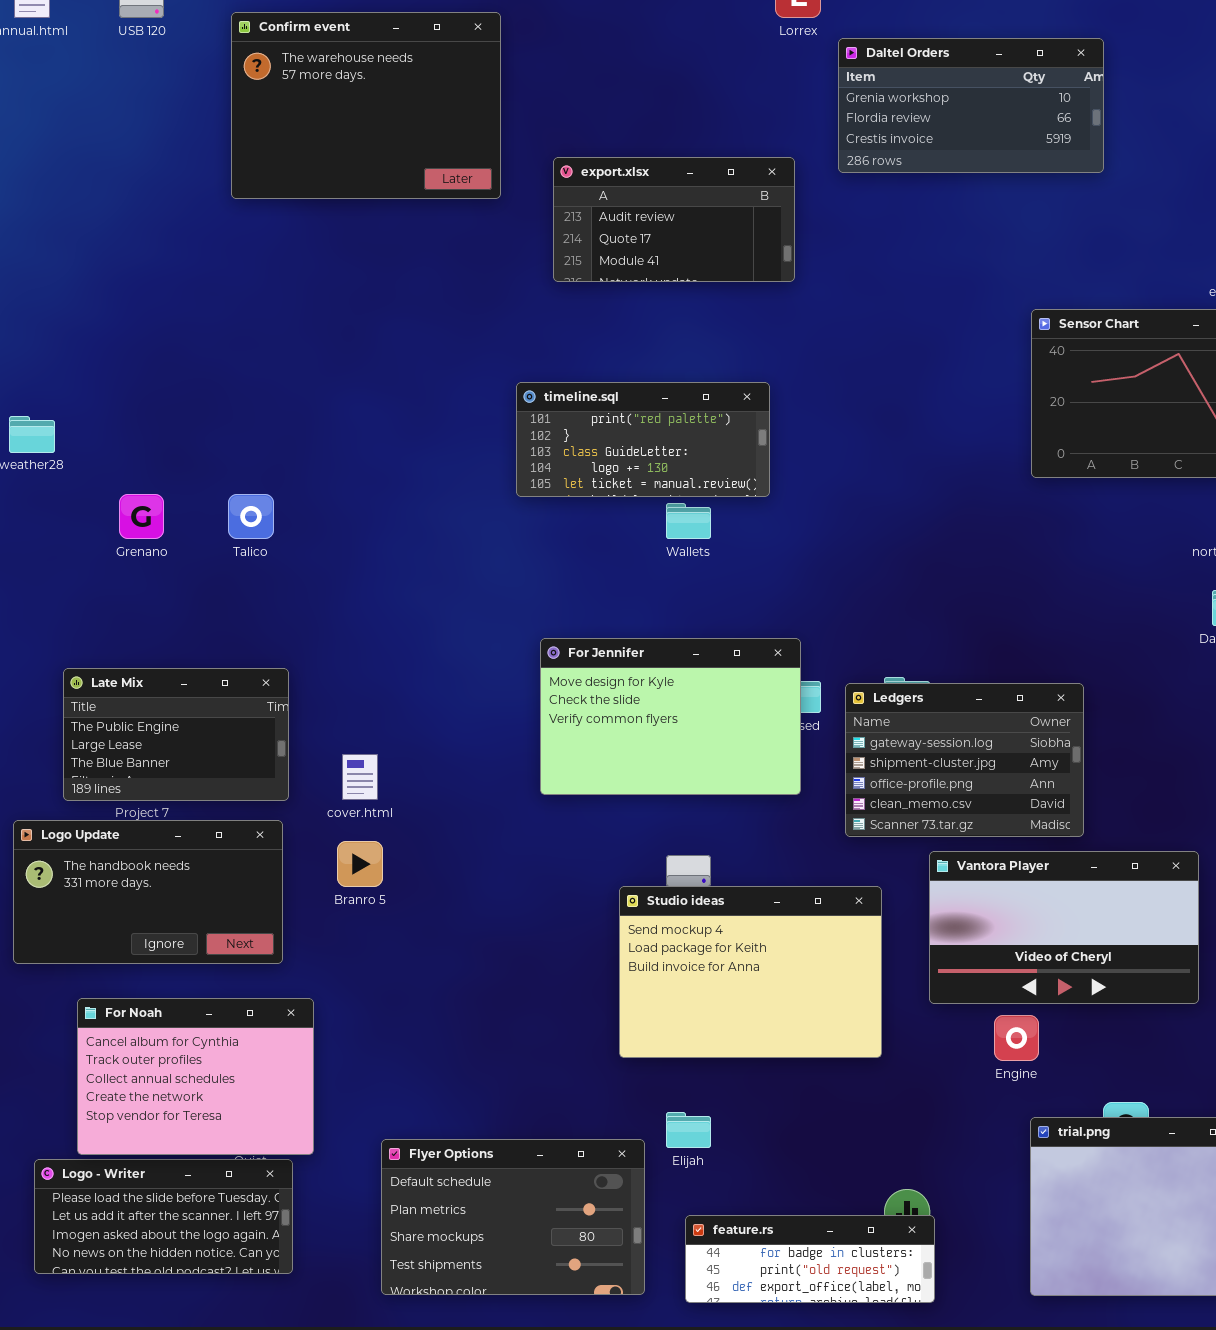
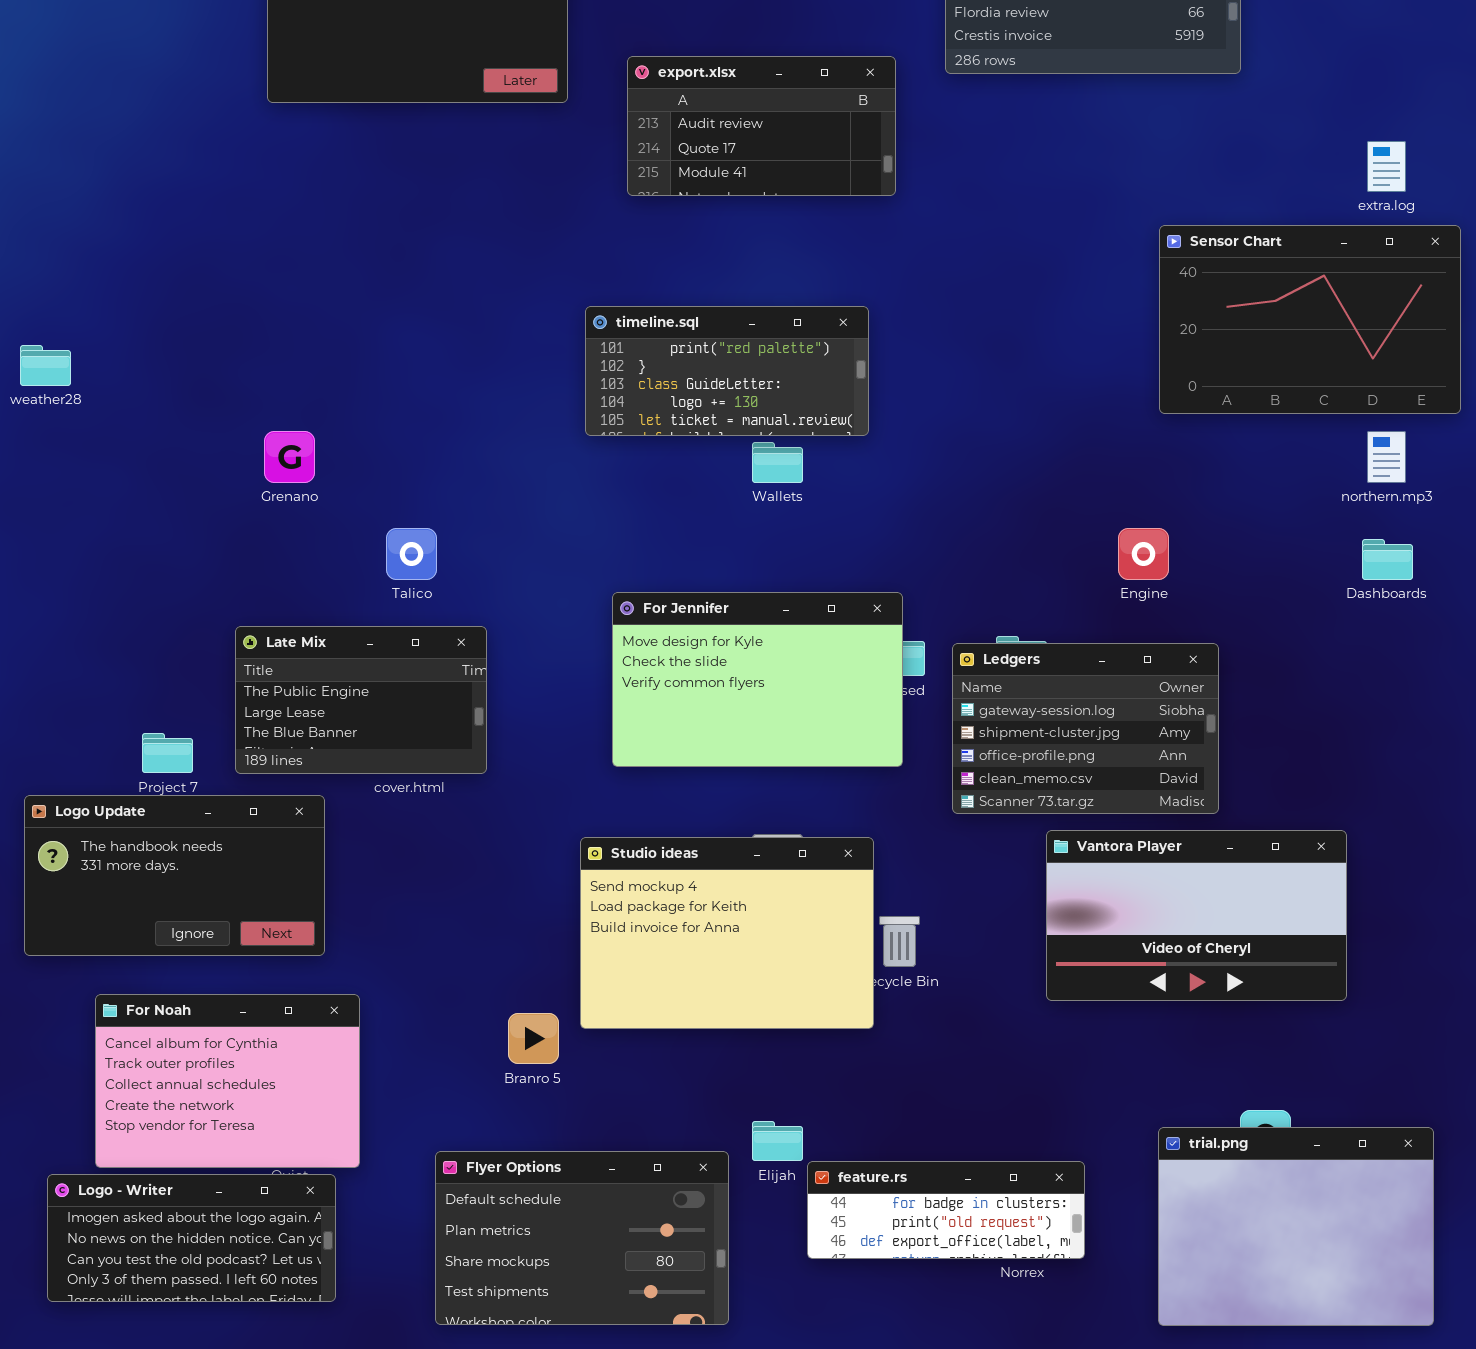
Grenano: [119,494,164,539] -> [264,431,315,483], moved
Talico: [228,494,274,539] -> [386,528,437,580], moved
Late Mix: [63,668,289,801] -> [235,626,487,774], moved
Branro 5: [337,841,383,887] -> [508,1013,559,1064], moved
Studio ideas: [619,886,882,1058] -> [580,837,874,1029], moved
Engine: [994,1015,1039,1061] -> [1118,528,1169,580], moved
Logo - Writer: [34,1159,293,1274] -> [47,1174,336,1302], scrolled down 2 rows
feature.rs: [685,1215,935,1303] -> [807,1161,1085,1259], moved

